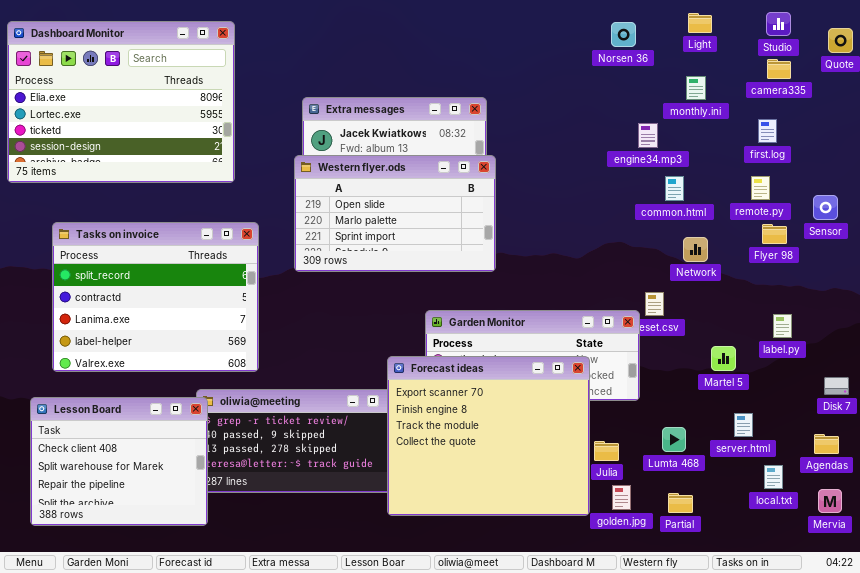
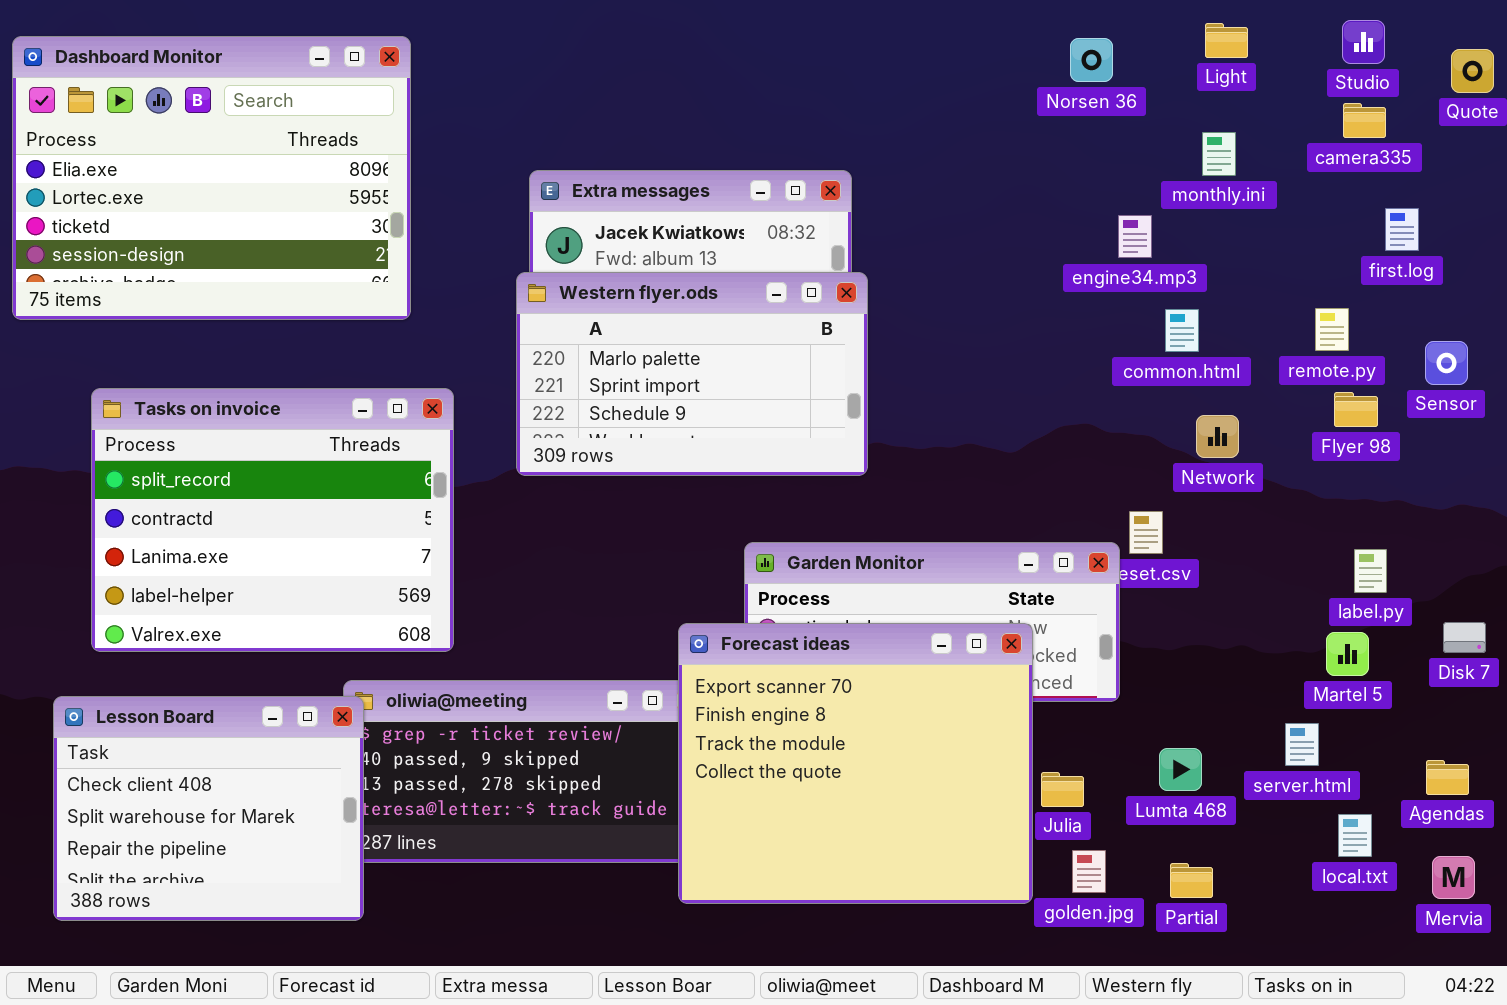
first.log: [758,119,777,143] -> [1385,208,1419,251], moved
Western flyer.ods: [294,155,496,272] -> [516,272,868,476], scrolled down 1 row
Martel 5: [711,346,736,371] -> [1326,632,1369,676], moved
Disk 7: [824,377,849,395] -> [1443,622,1486,653], moved

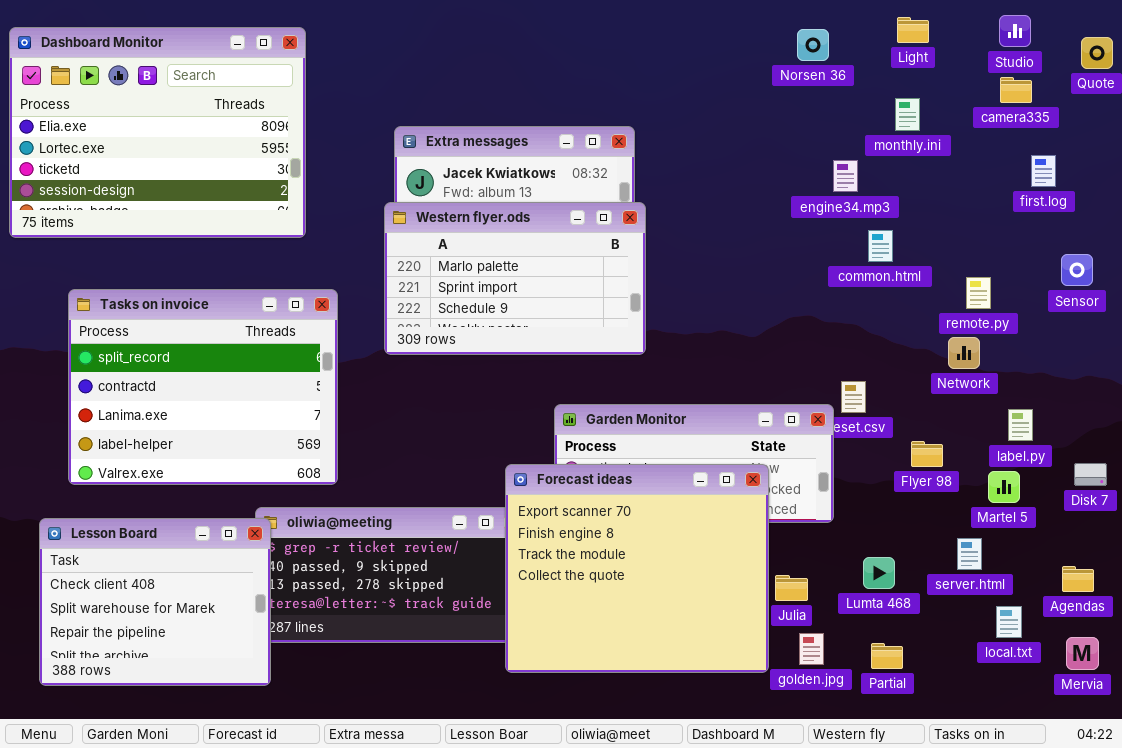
remote.py: [1315,308,1349,351] -> [966,277,991,309], moved
Flyer 98: [1334,392,1378,427] -> [911,441,943,467], moved
Network: [1196,415,1239,458] -> [948,337,980,369], moved

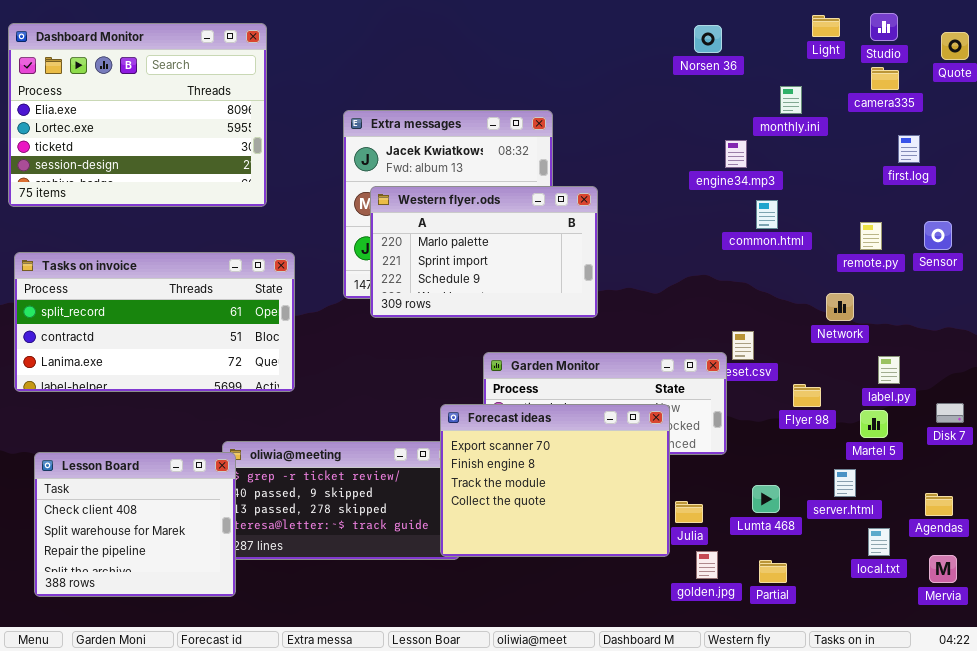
Light: [897,17,929,43] -> [812,15,840,37], moved
Western flyer.ods: [384,202,646,355] -> [370,186,598,318], moved
remote.py: [966,277,991,309] -> [860,222,882,250], moved
Tasks on invoice: [68,289,338,485] -> [14,252,295,392], resized
Forecast ideas: [505,464,769,673] -> [440,404,670,557], resized

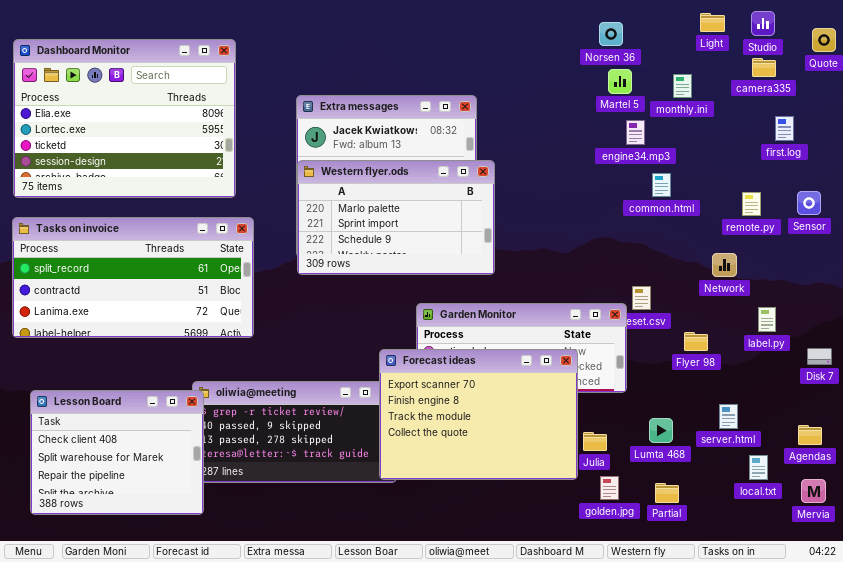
Dashboard Monitor: [8,23,267,207] -> [13,39,236,198], moved
Western flyer.ods: [370,186,598,318] -> [297,160,495,275], moved
Martel 5: [860,410,888,438] -> [608,69,632,94], moved

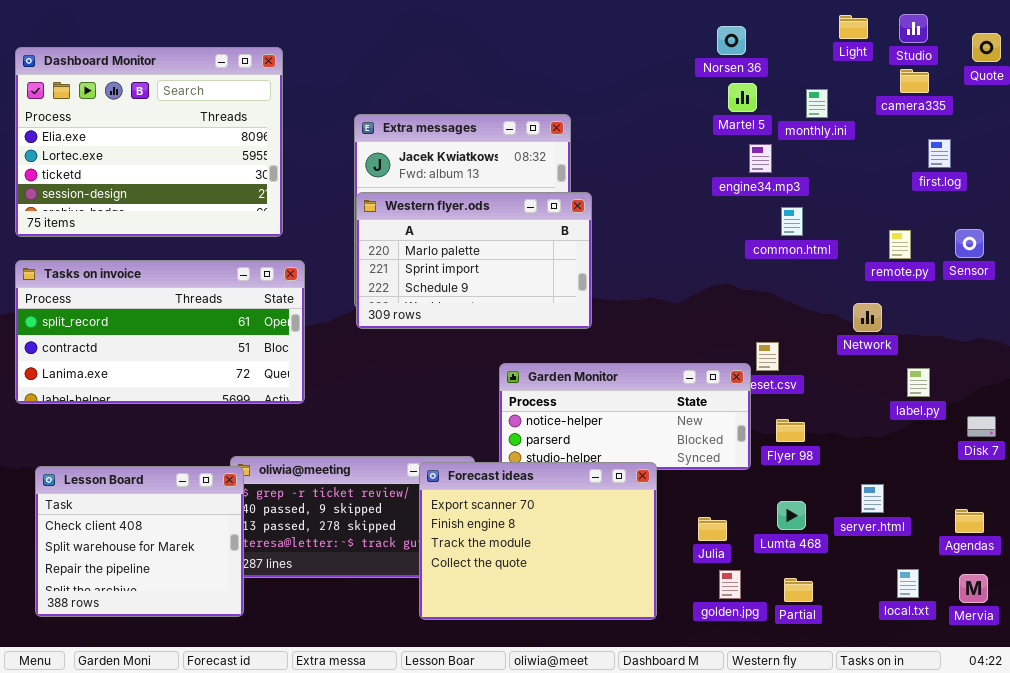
Flyer 98: [684,332,708,351] -> [776,419,805,442], moved
Forecast ideas: [379,349,578,480] -> [419,462,657,620], moved
local.txt: [749,455,768,480] -> [897,569,919,598], moved

